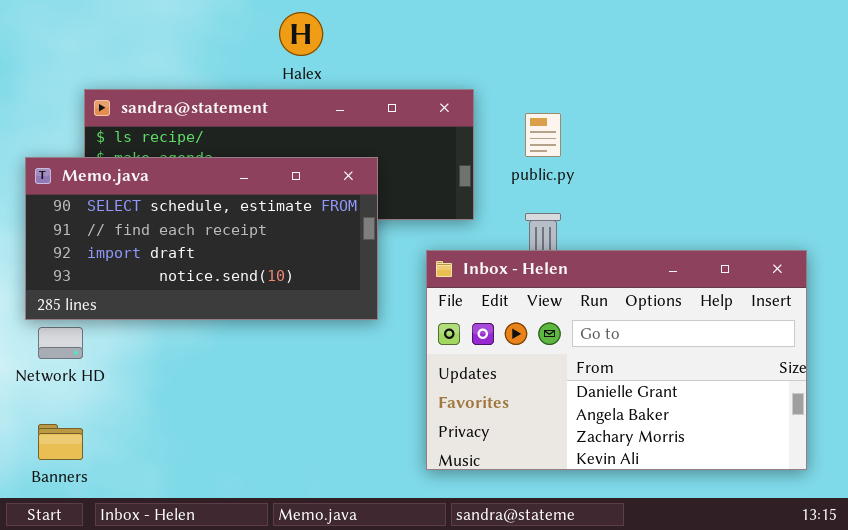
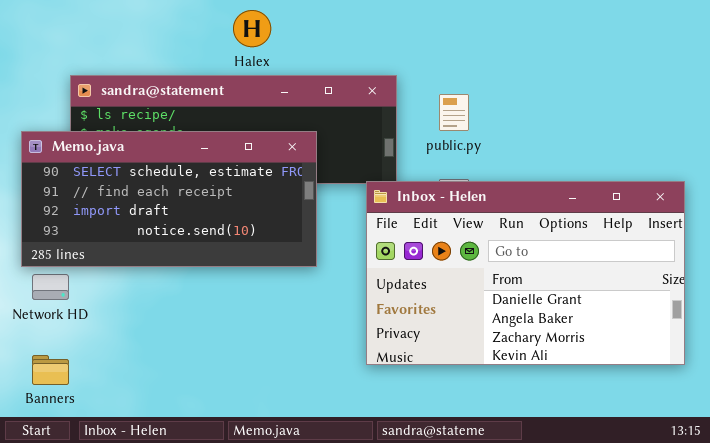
Inbox - Helen: [426,250,807,470] -> [366,181,685,365], moved

